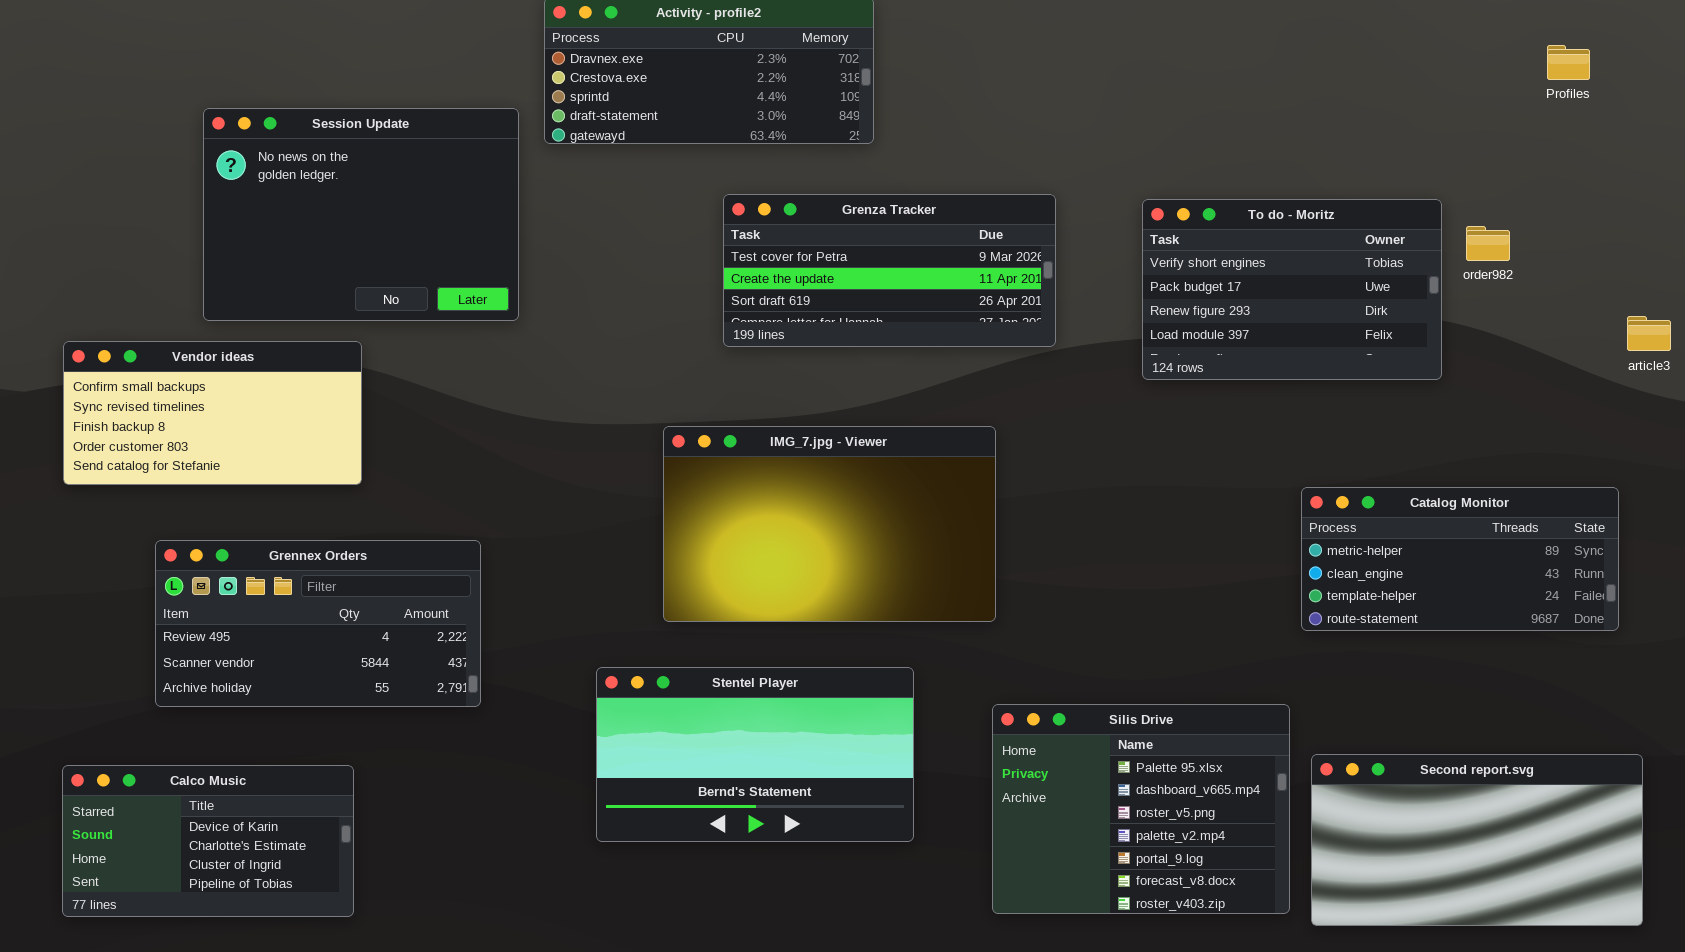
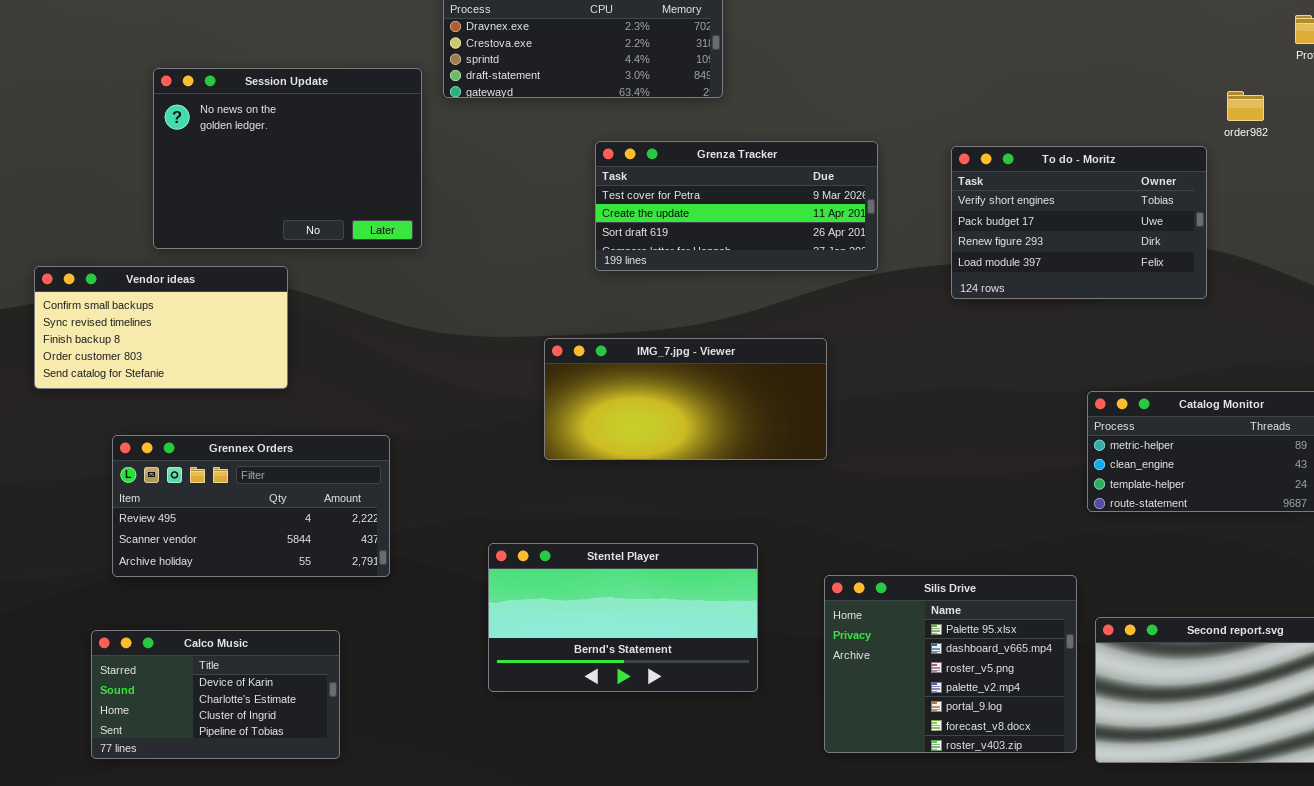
order982: [1466,226,1510,261] -> [1227,91,1264,121], moved
IMG_7.jpg - Viewer: [663,426,996,622] -> [544,338,827,460], resized
Calco Music: [62,765,354,917] -> [91,630,340,759], moved

